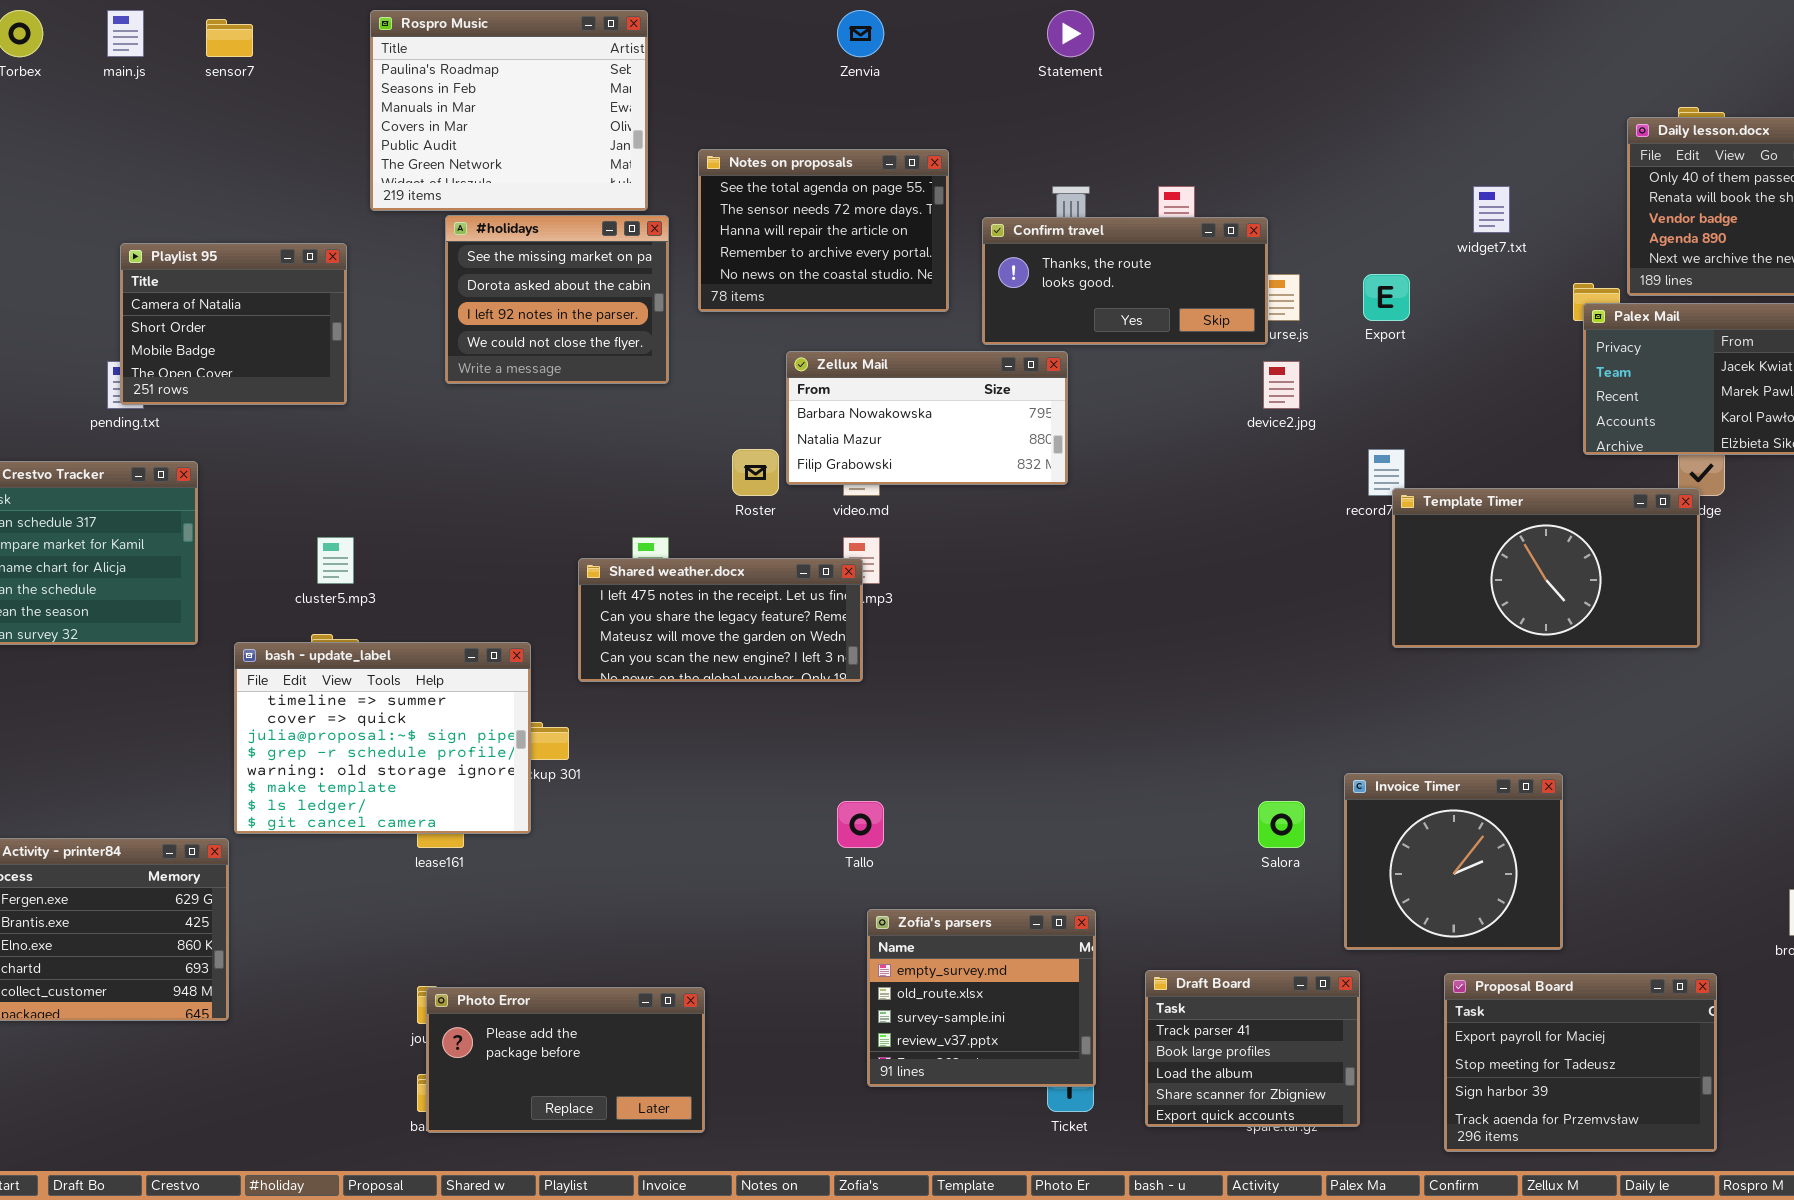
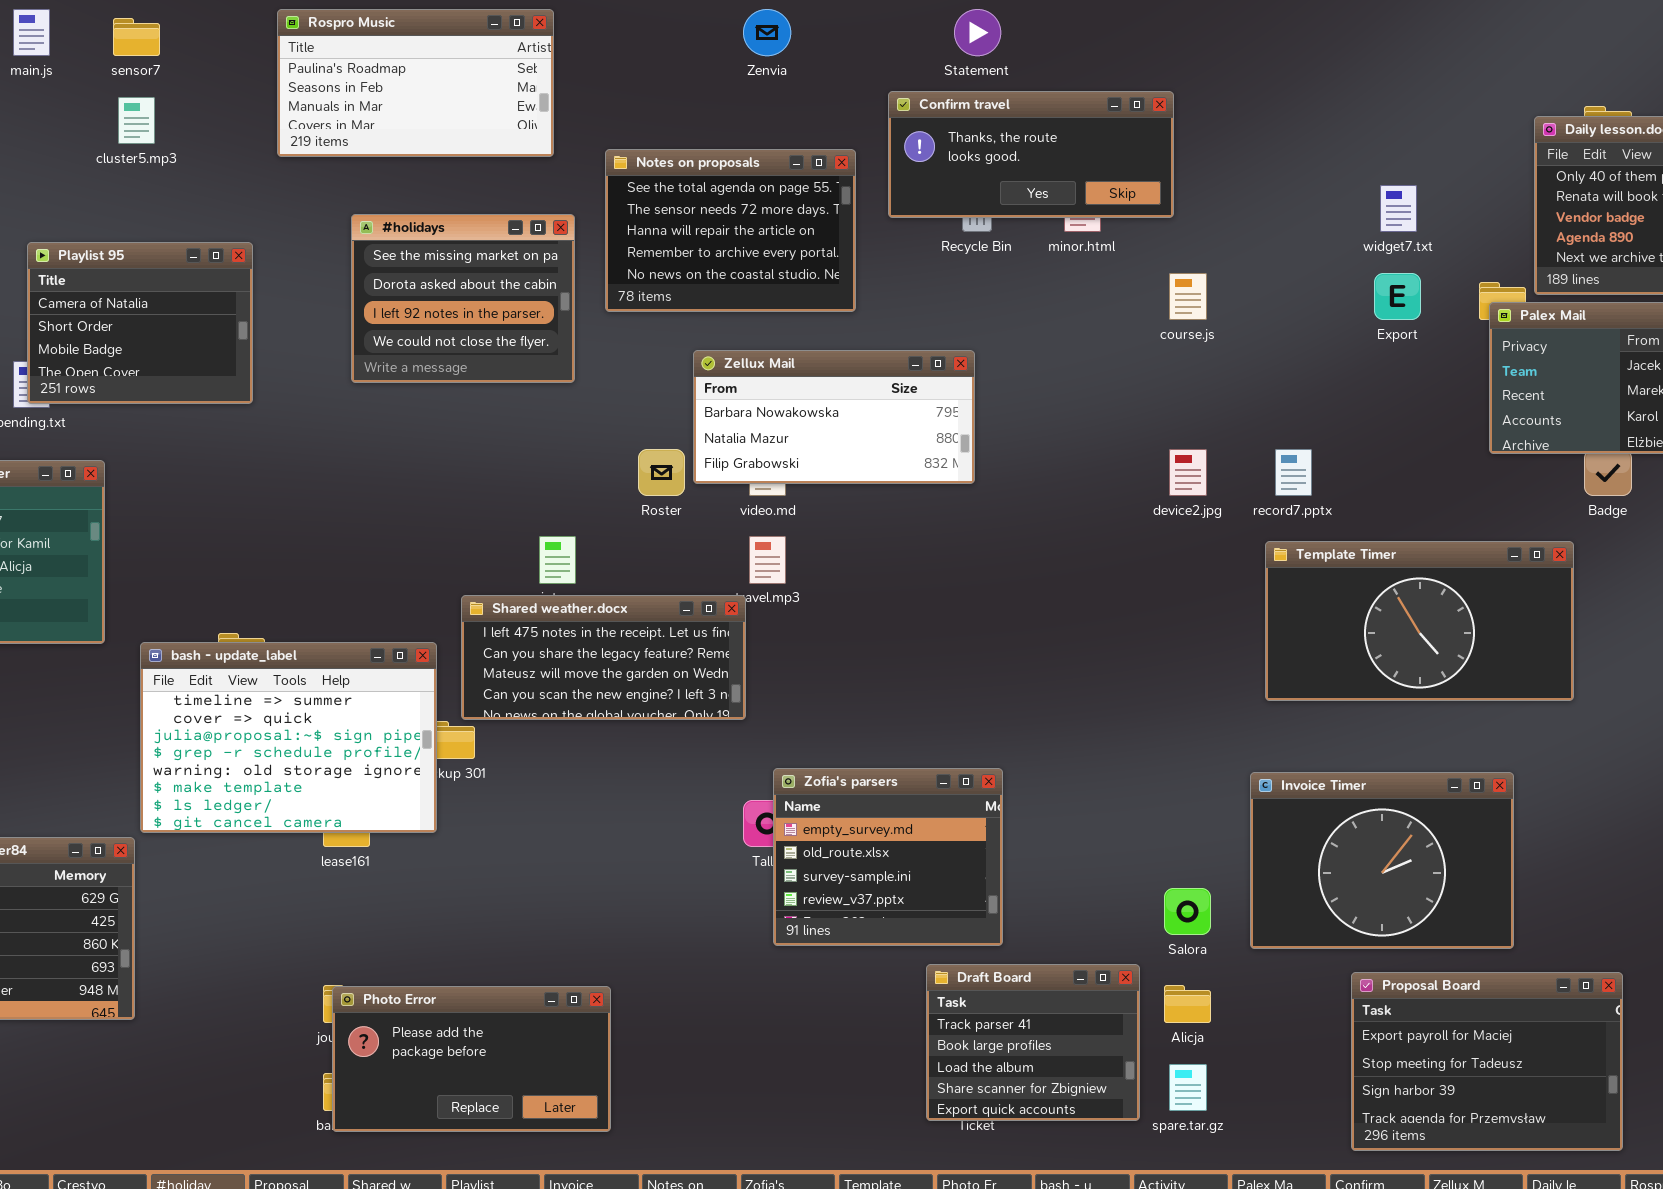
Rospro Music: [370,10,648,211] -> [277,9,554,157], resized
Confirm travel: [982,217,1268,345] -> [888,91,1174,218], moved
Export: [1363,274,1410,321] -> [1374,273,1421,320], moved
device2.jpg: [1263,361,1300,409] -> [1169,449,1207,496], moved
Template Timer: [1392,488,1700,648] -> [1265,541,1574,701], moved
cluster5.mp3: [317,537,354,584] -> [118,97,155,144], moved
Shared weather.docx: [578,558,863,682] -> [461,595,746,720], moved
Invoice Timer: [1344,773,1563,950] -> [1250,772,1514,949], resized
Salora: [1258,801,1305,848] -> [1164,888,1211,935], moved
Zofia's parsers: [867,909,1096,1087] -> [773,768,1003,946], moved
Draft Board: [1145,970,1360,1127] -> [926,964,1140,1121], moved

